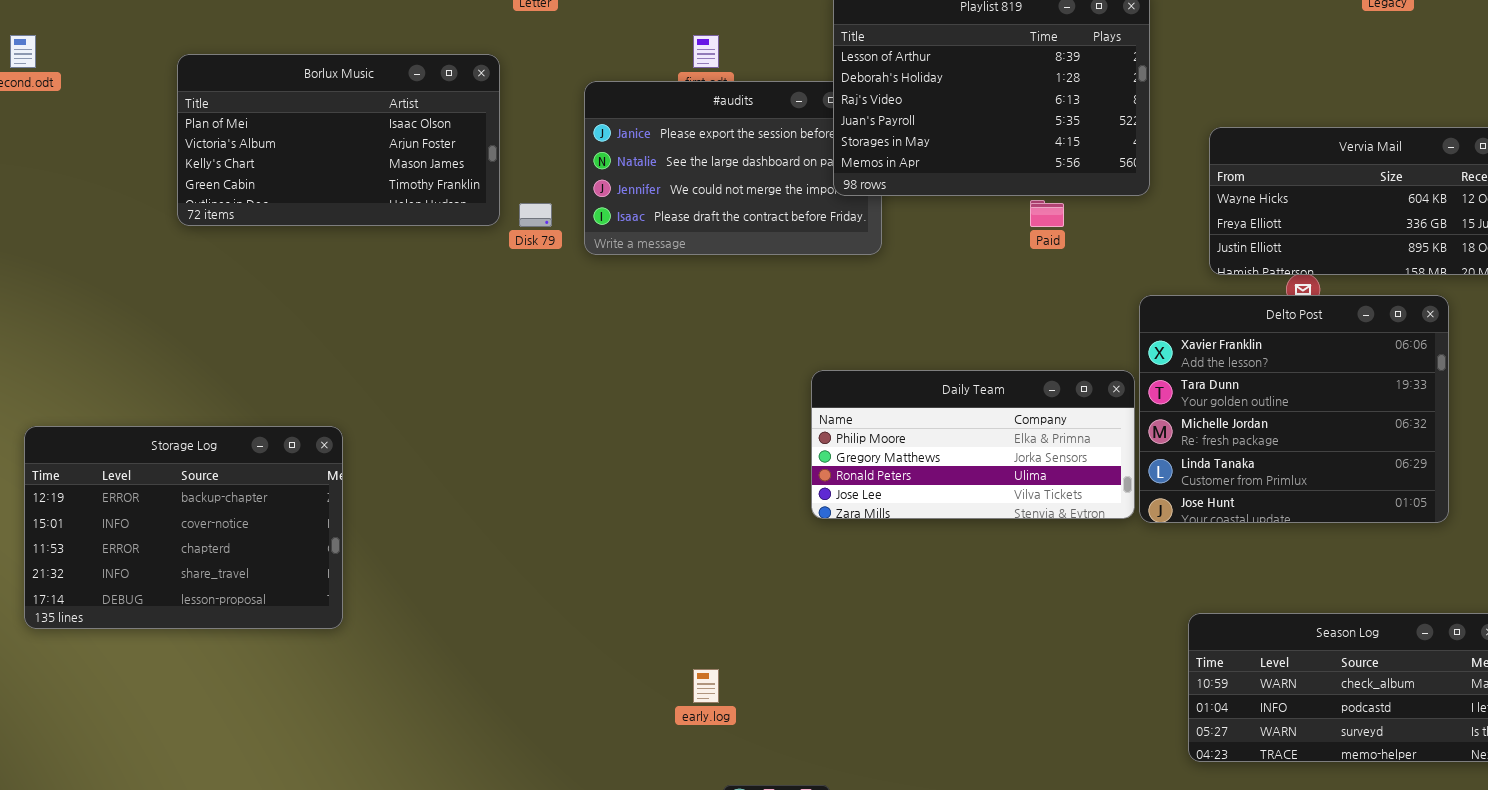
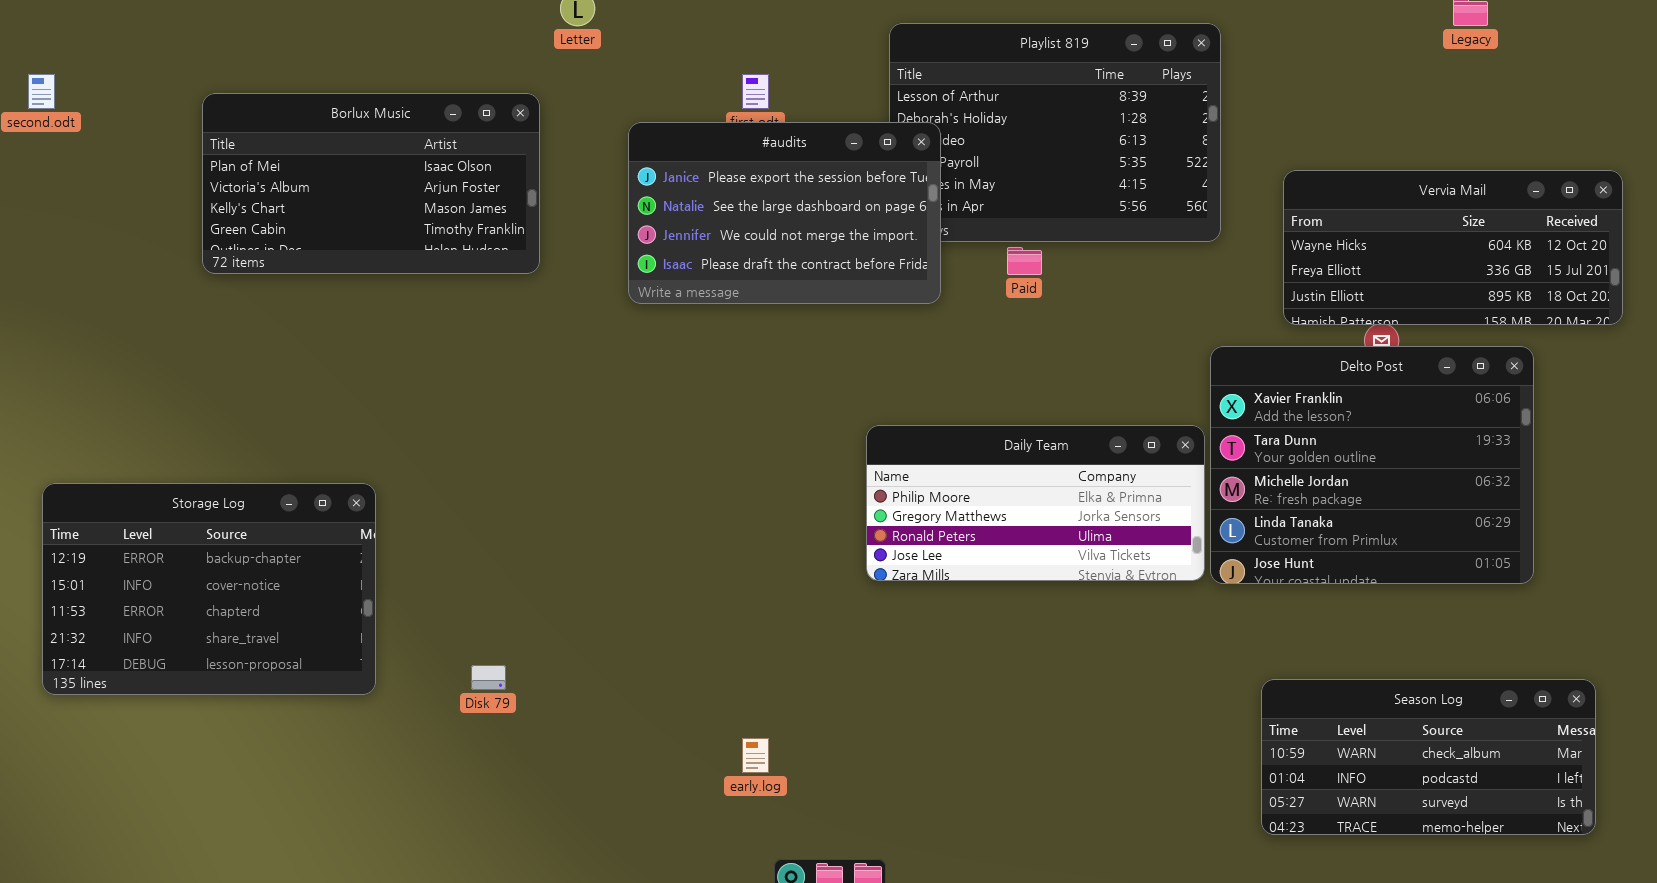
#audits: [584,81,882,255] -> [628,122,941,304], raised
Paid: [1030,200,1064,227] -> [1007,247,1042,275], moved
Disk 79: [519,203,552,227] -> [471,665,506,690], moved

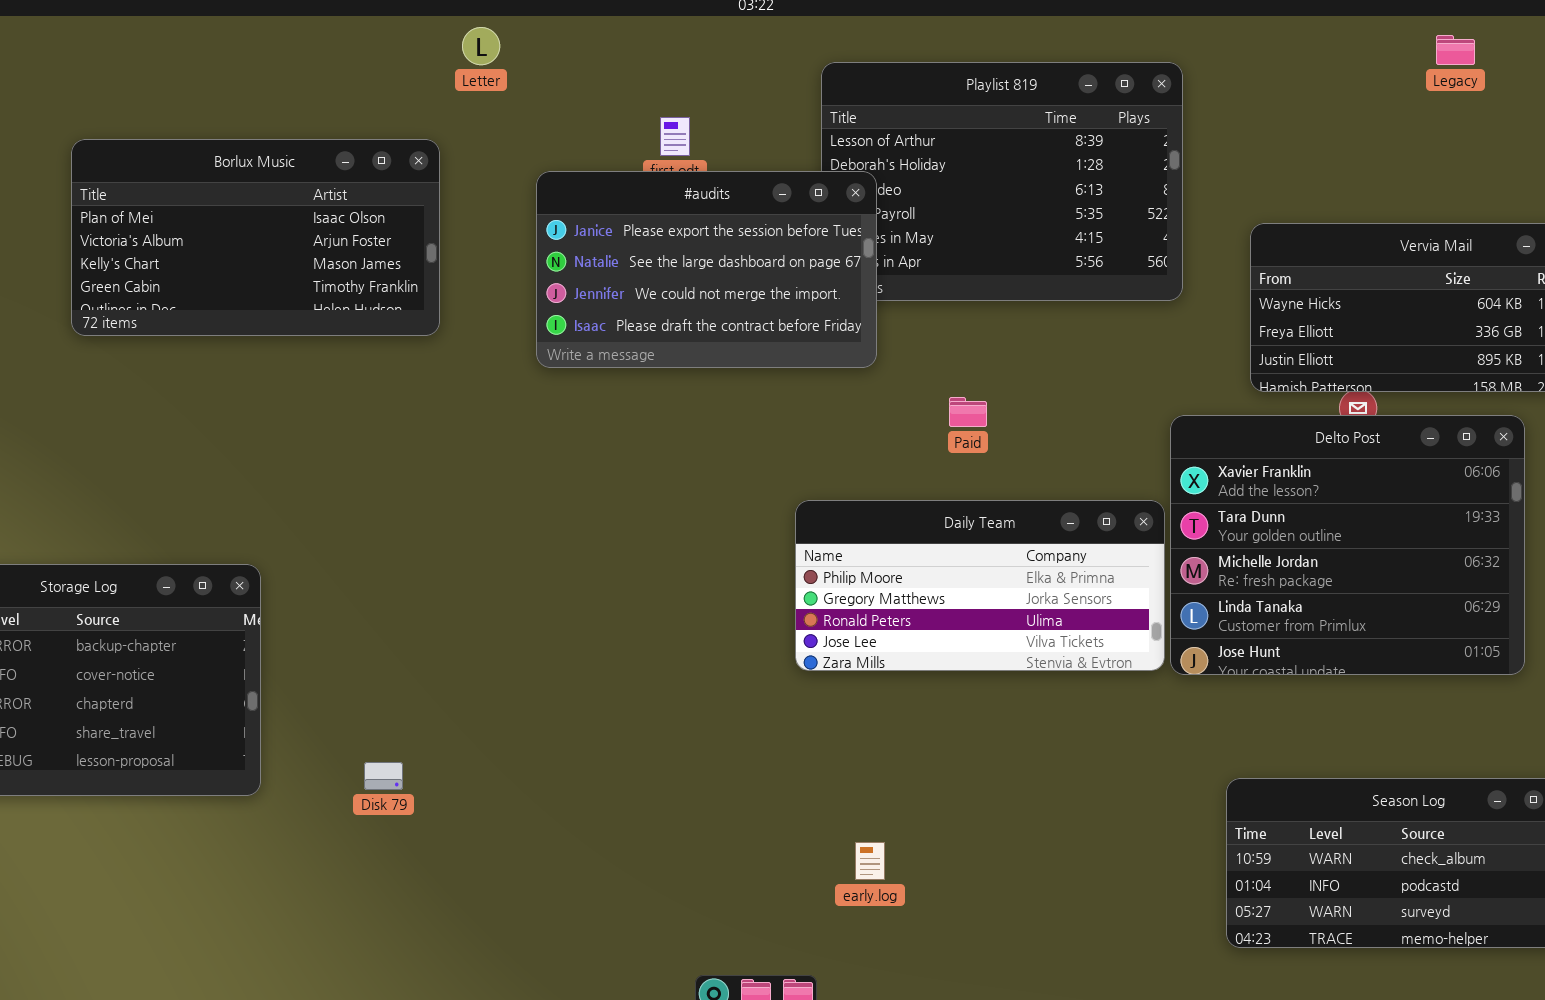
Paid: [1007,247,1042,275] -> [949,397,987,427], moved
early.log: [742,738,769,773] -> [855,842,885,880], moved

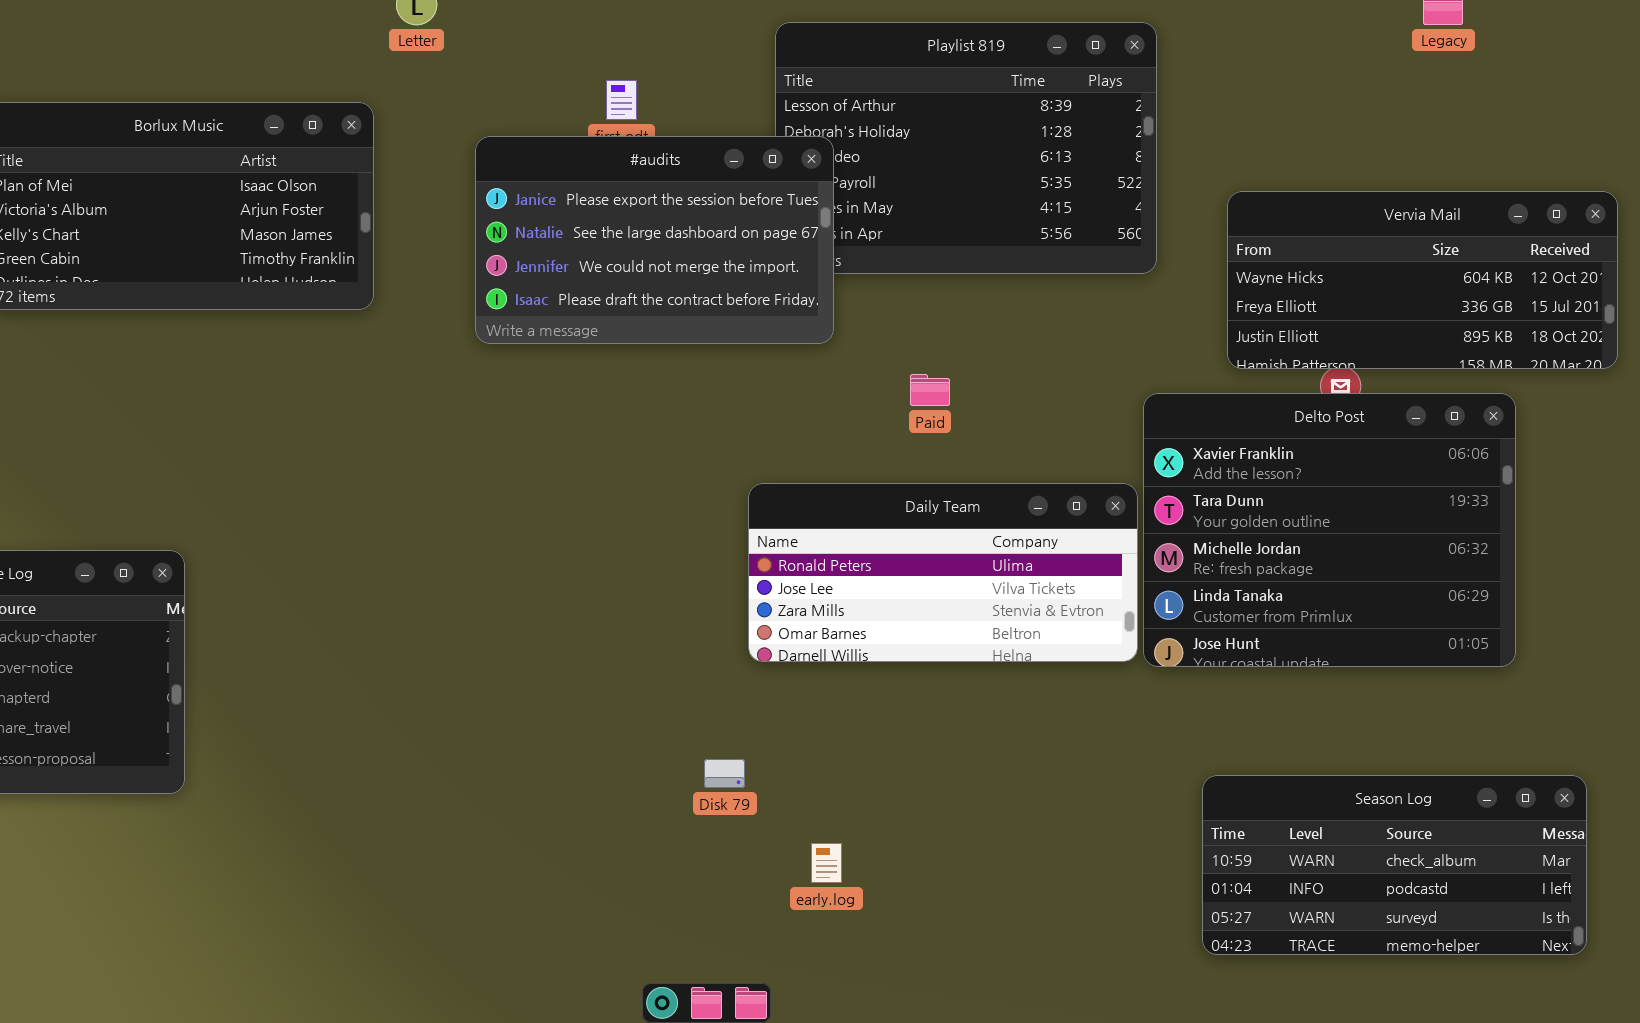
Daily Team: [795,500,1165,671] -> [748,483,1138,662], scrolled down 2 rows
Disk 79: [364,762,403,790] -> [704,759,745,788], moved

